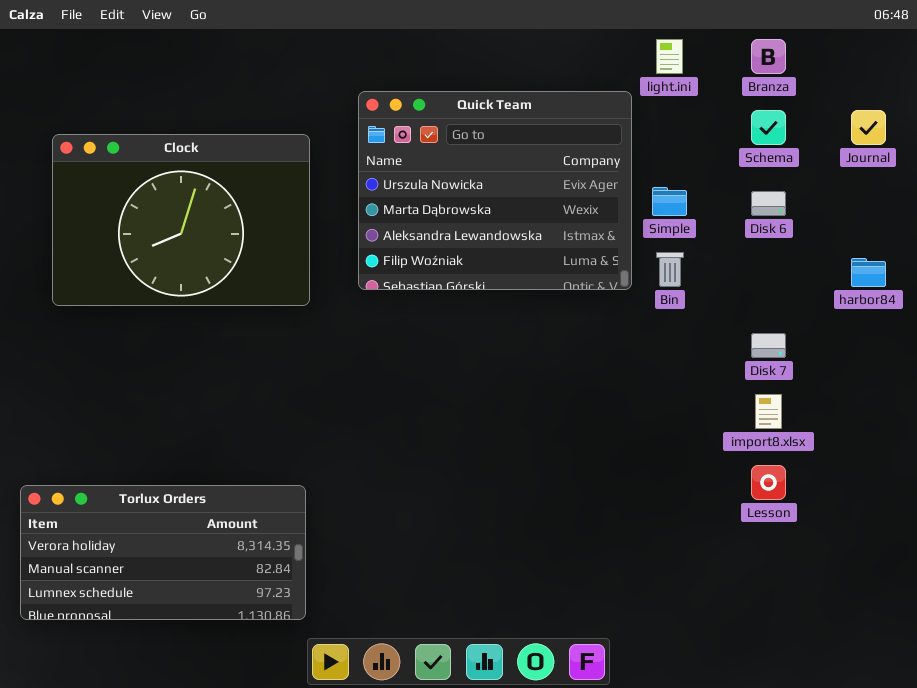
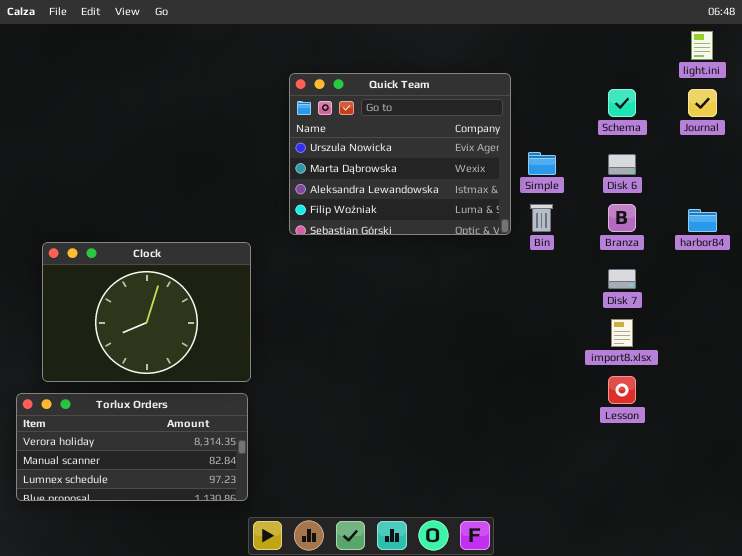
light.ini: [656,39,683,74] -> [691,31,713,60], moved
Branza: [751,39,786,74] -> [608,204,636,232], moved
Clock: [52,134,310,306] -> [42,242,251,382], moved

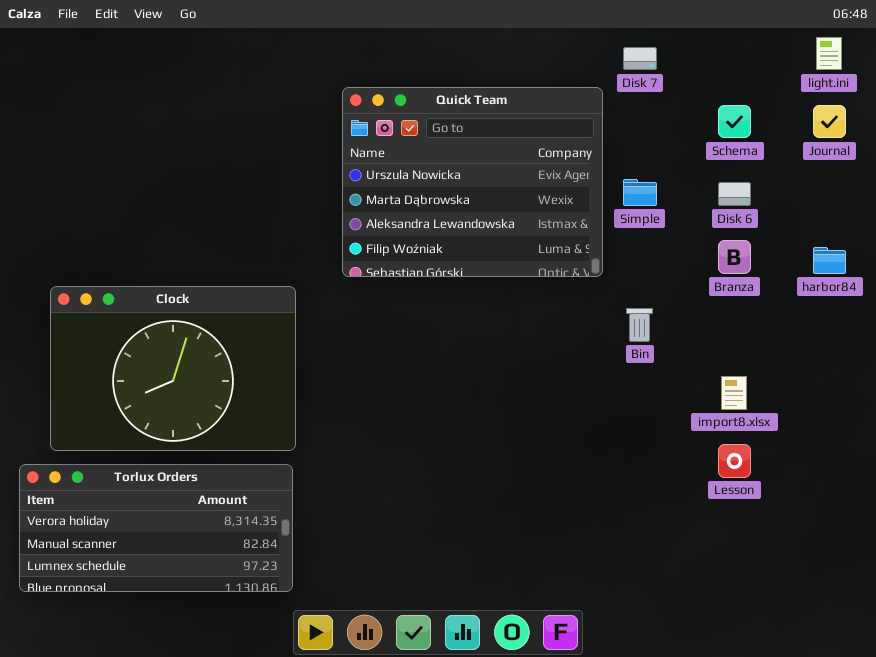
Bin: [530,204,553,232] -> [626,308,653,342], moved
Disk 7: [608,269,636,289] -> [623,47,657,70], moved

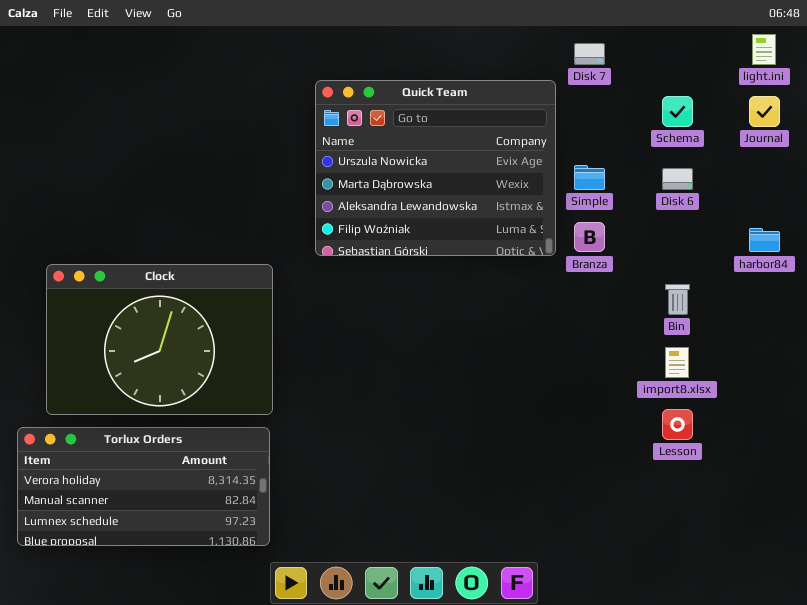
Branza: [718,240,751,274] -> [574,222,605,252], moved
Bin: [626,308,653,342] -> [665,284,690,315], moved

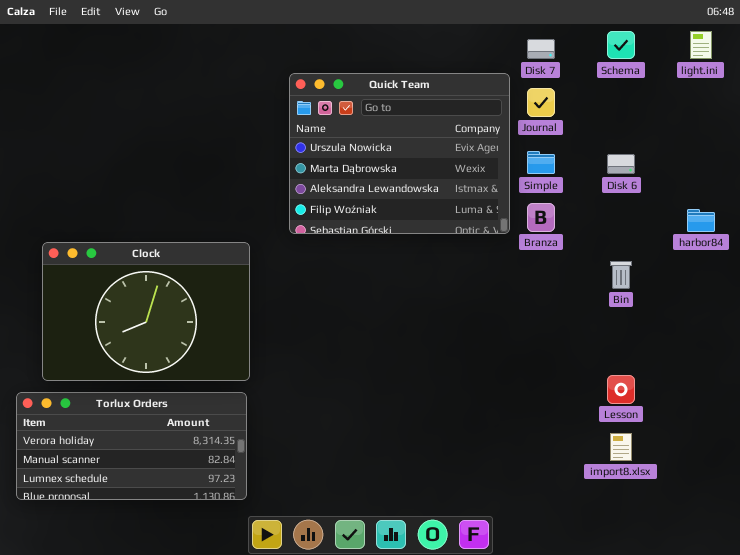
Schema: [662,96,693,127] -> [607,31,635,59], moved
Journal: [749,96,780,127] -> [527,88,555,117], moved
import8.xlsx: [665,347,689,378] -> [610,433,632,461], moved

